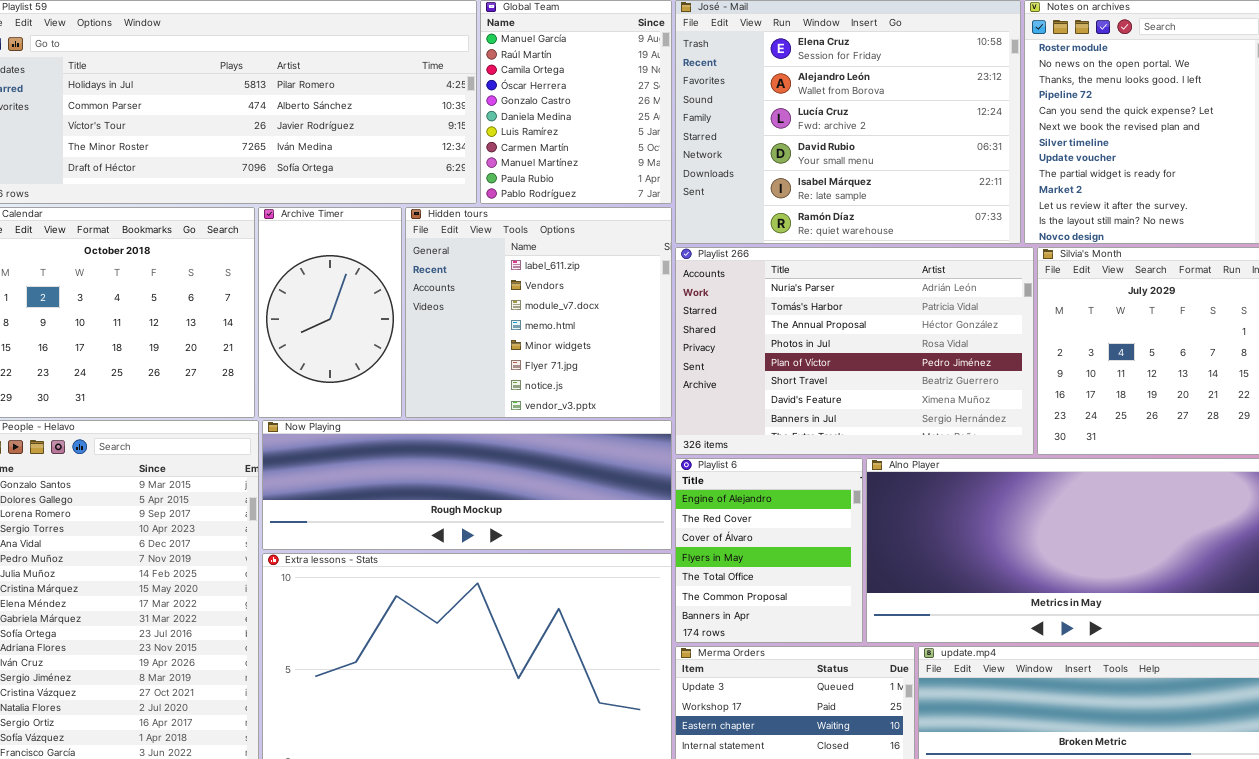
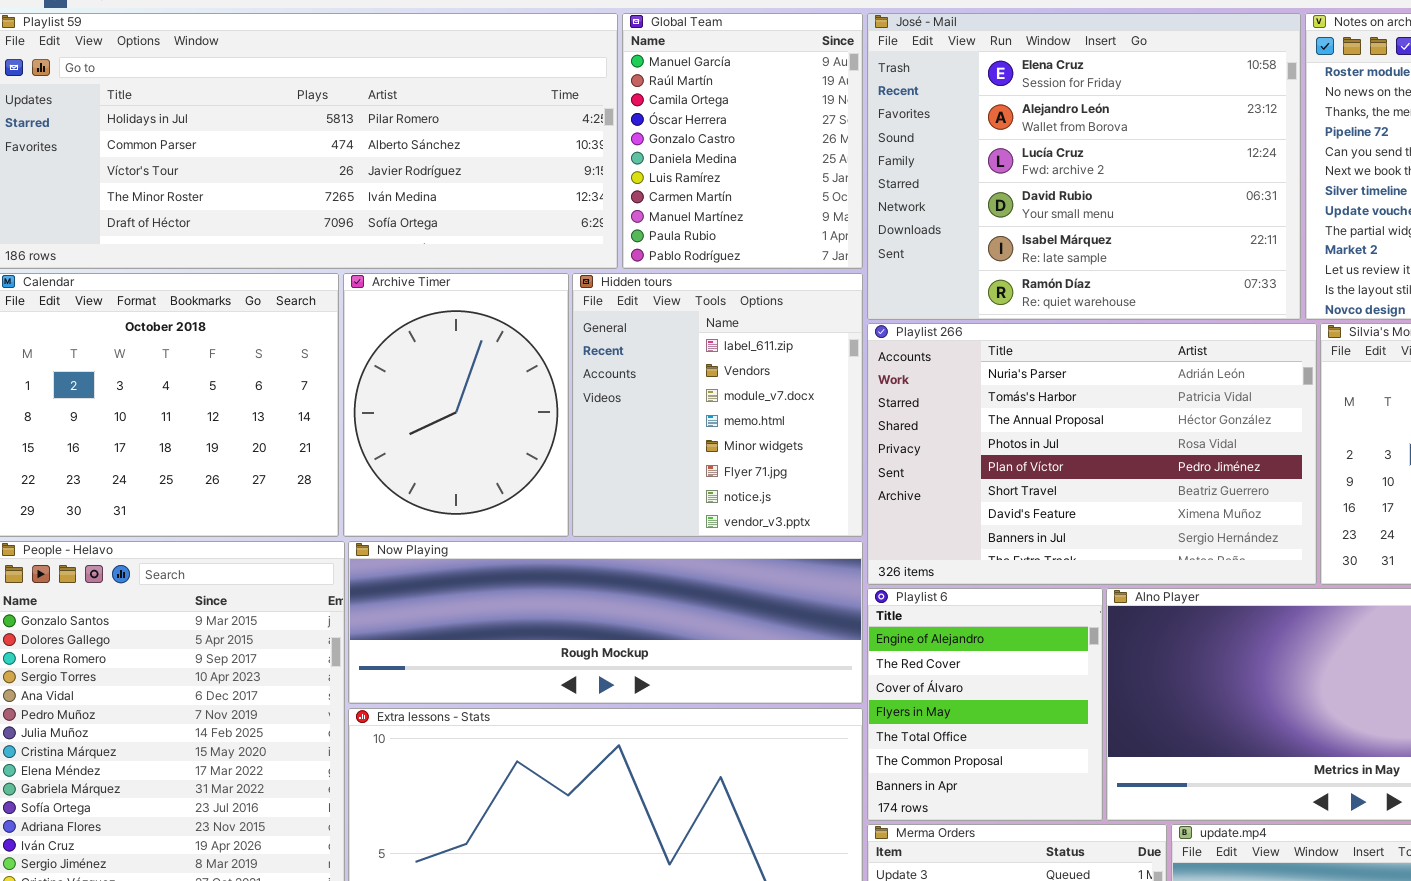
Archive Timer: [258,207,402,418] -> [343,273,569,537], resized
Hidden tours: [405,207,672,418] -> [572,273,863,537], resized

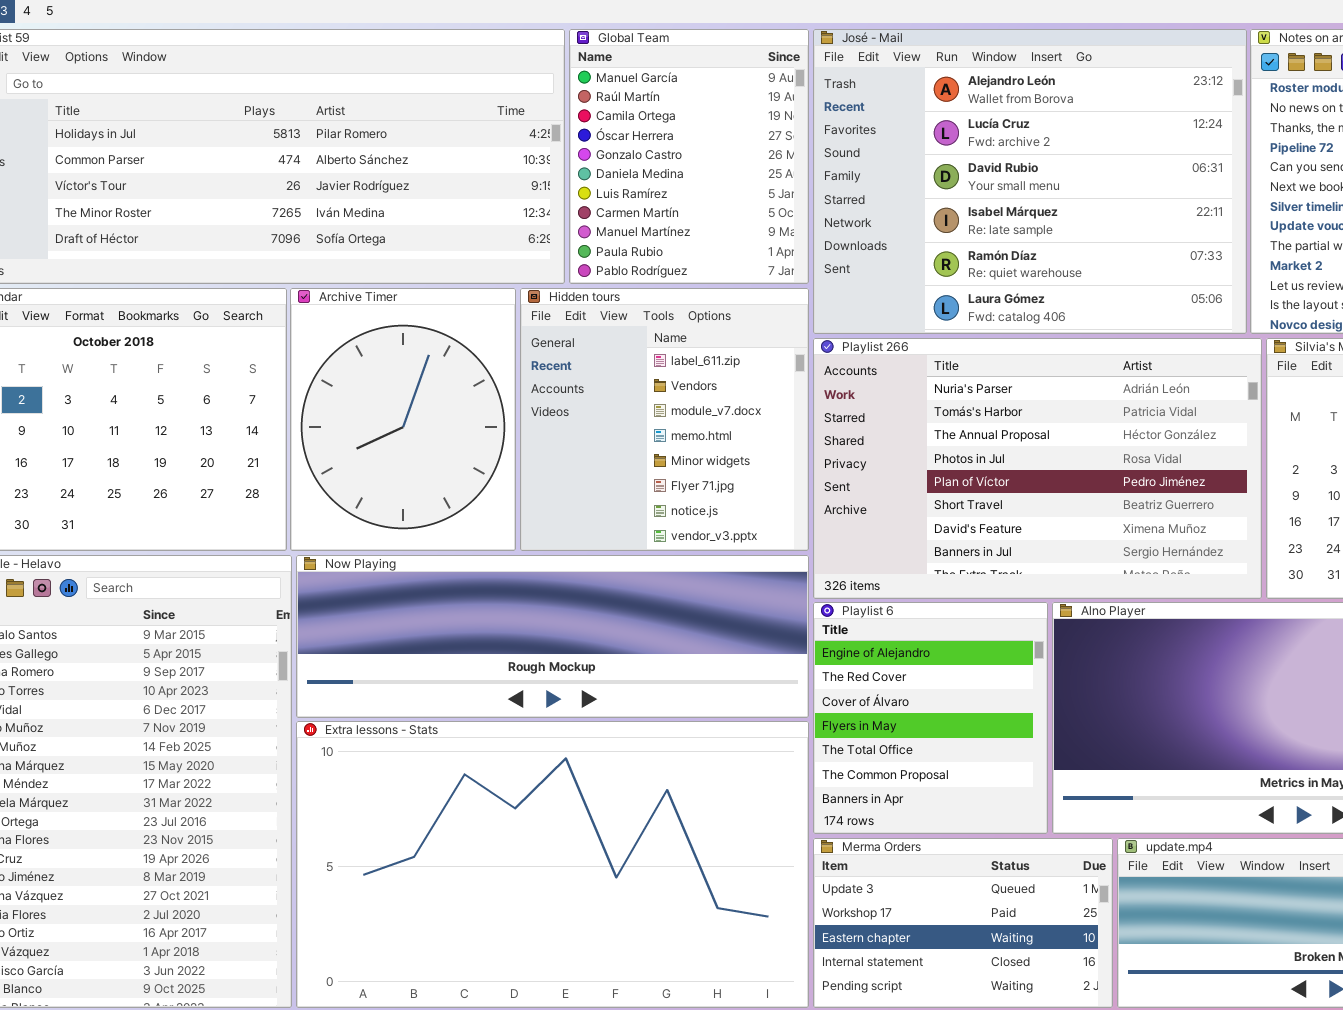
José - Mail: [867,13,1301,320] -> [813,29,1247,334], scrolled down 1 row

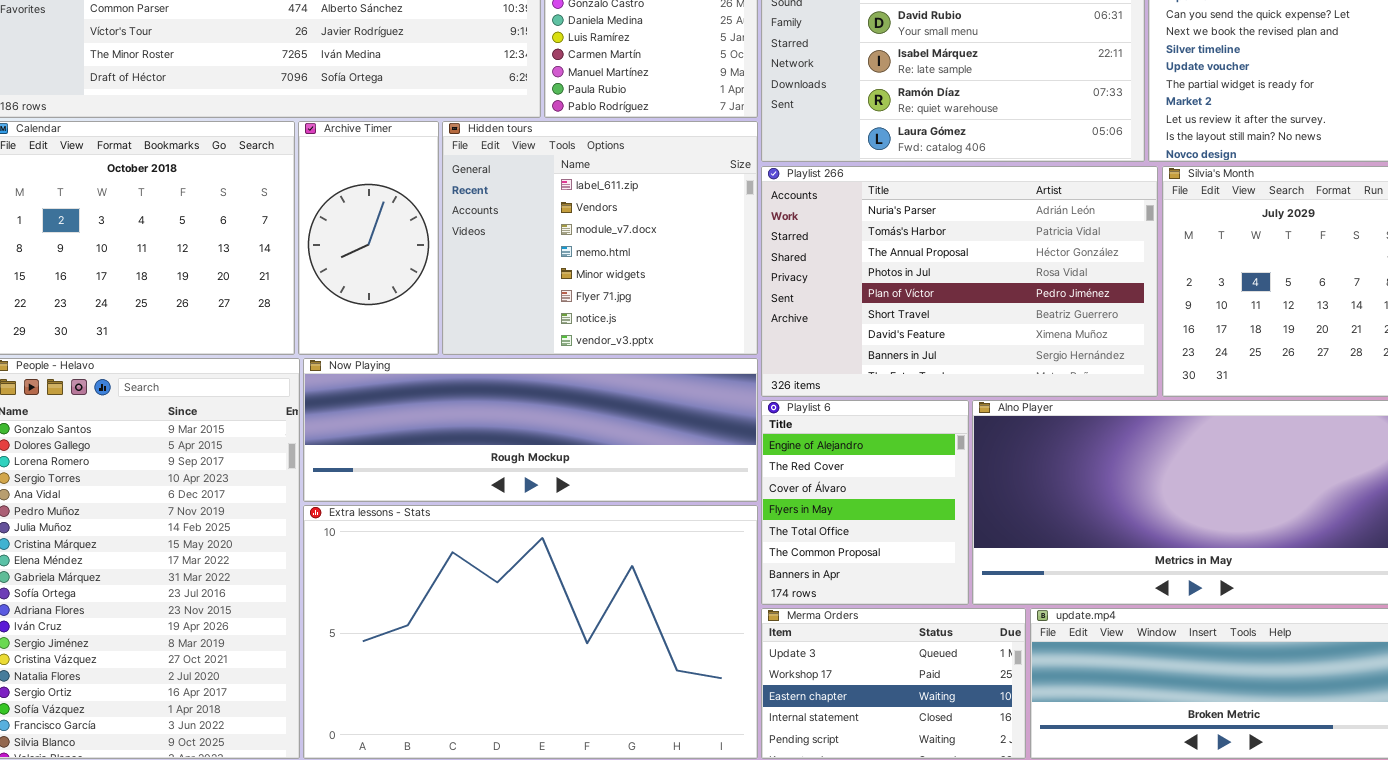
Archive Timer: [290,288,516,551] -> [298,121,439,355], resized
Hidden tours: [520,288,809,551] -> [442,121,758,355], resized

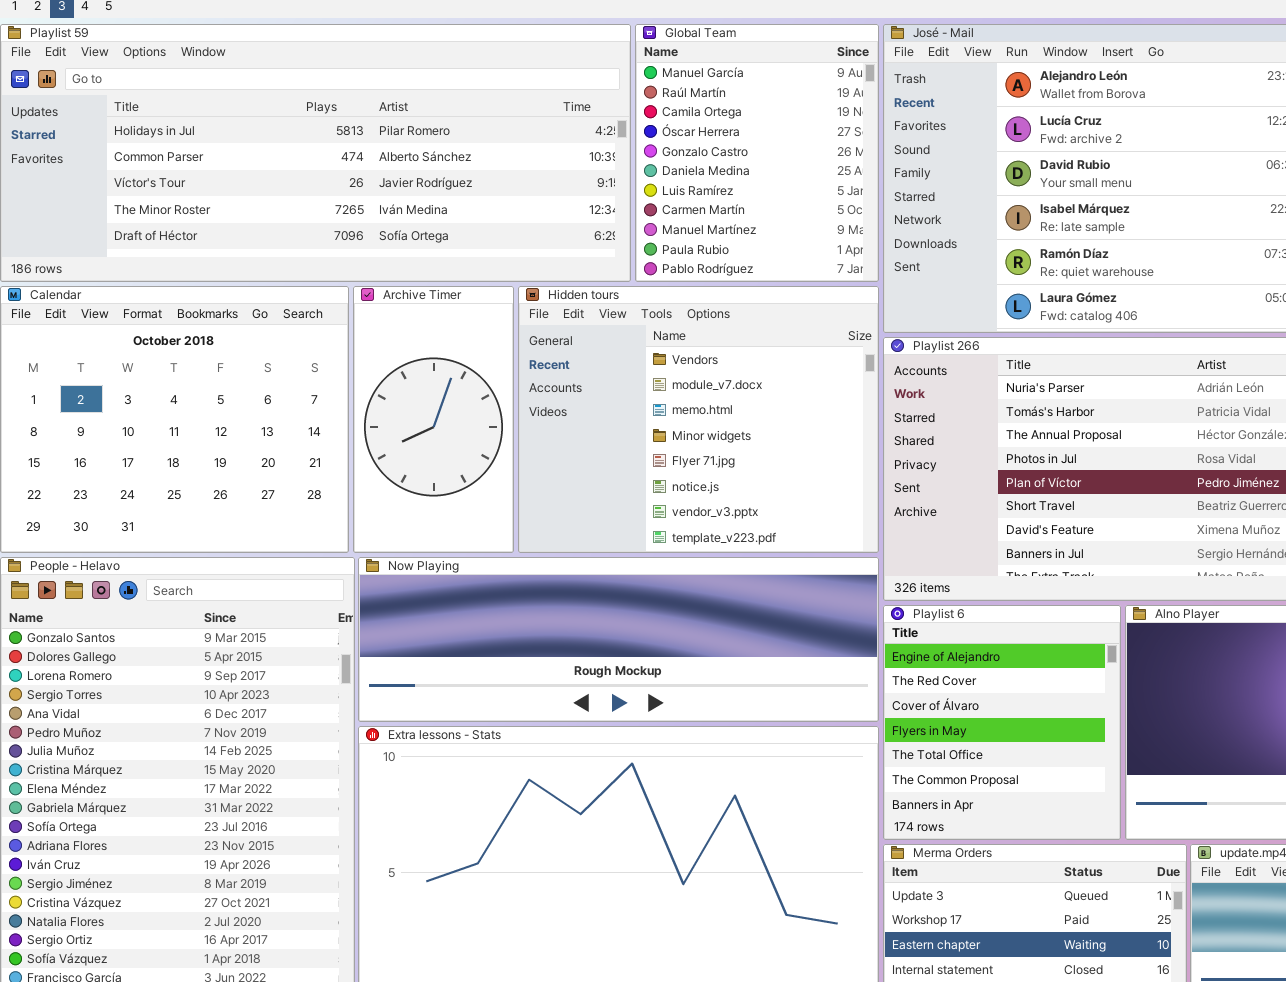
Hidden tours: [442,121,758,355] -> [518,286,879,553], scrolled down 1 row

